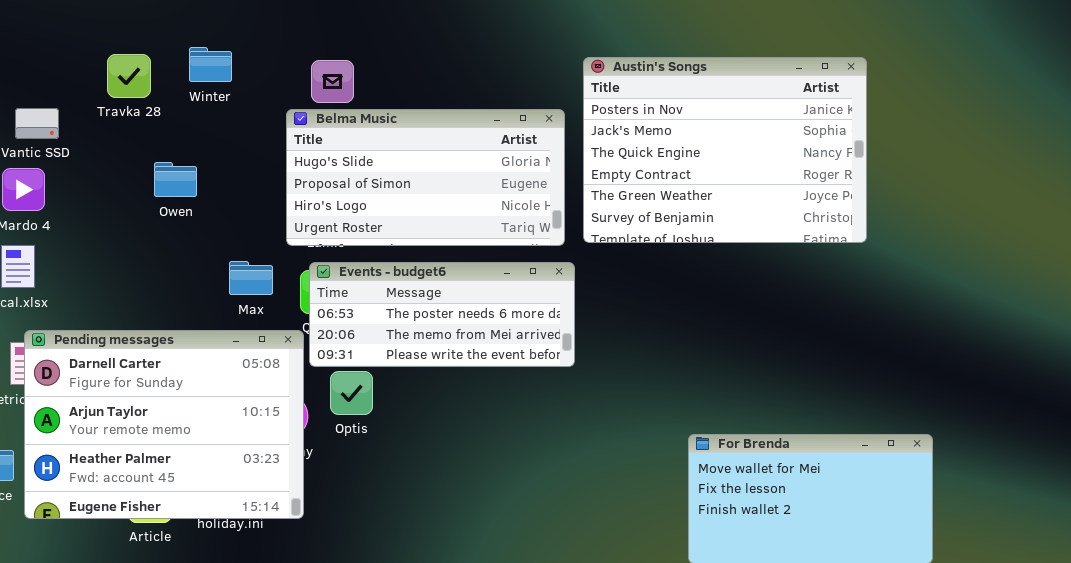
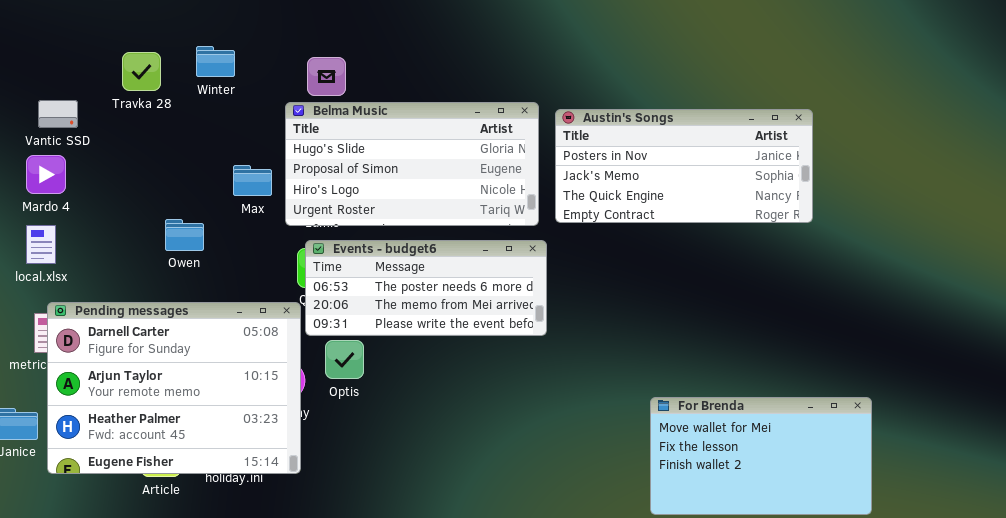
Austin's Songs: [583,57,867,243] -> [555,109,813,223], resized
Owen: [154,162,197,197] -> [165,219,204,251], moved
Max: [229,261,273,295] -> [233,165,272,196], moved

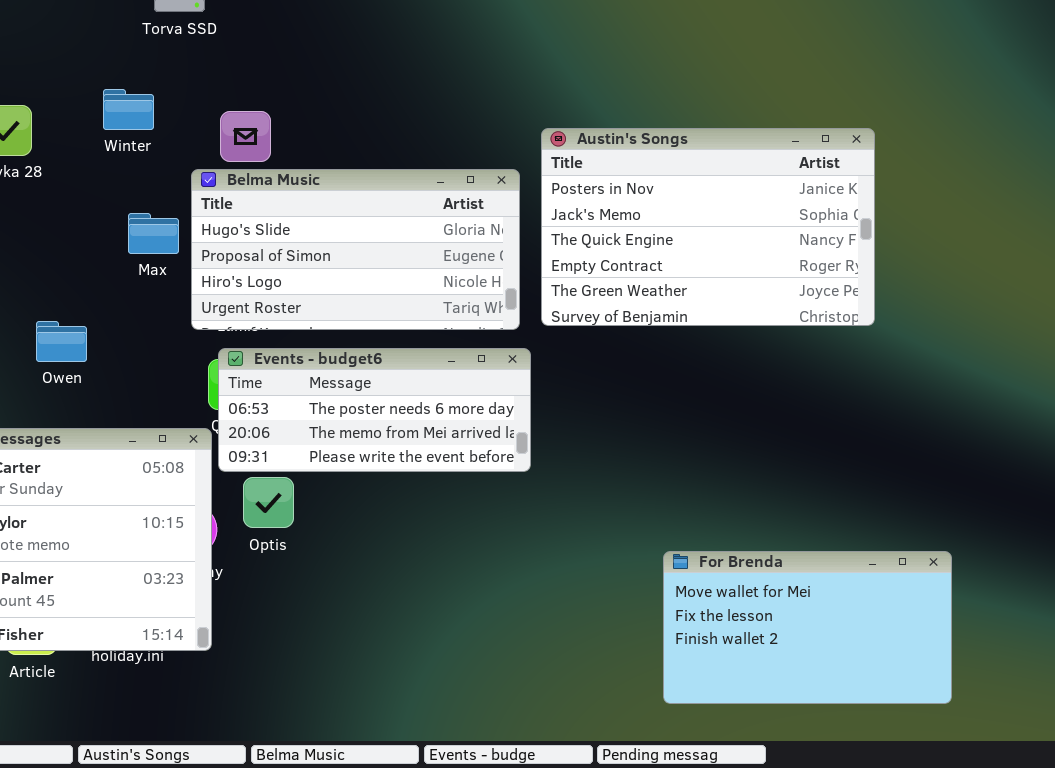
Winter: [196,46,235,77] -> [103,89,154,130], moved
Austin's Songs: [555,109,813,223] -> [541,128,875,326], resized
Max: [233,165,272,196] -> [128,213,179,254], moved

